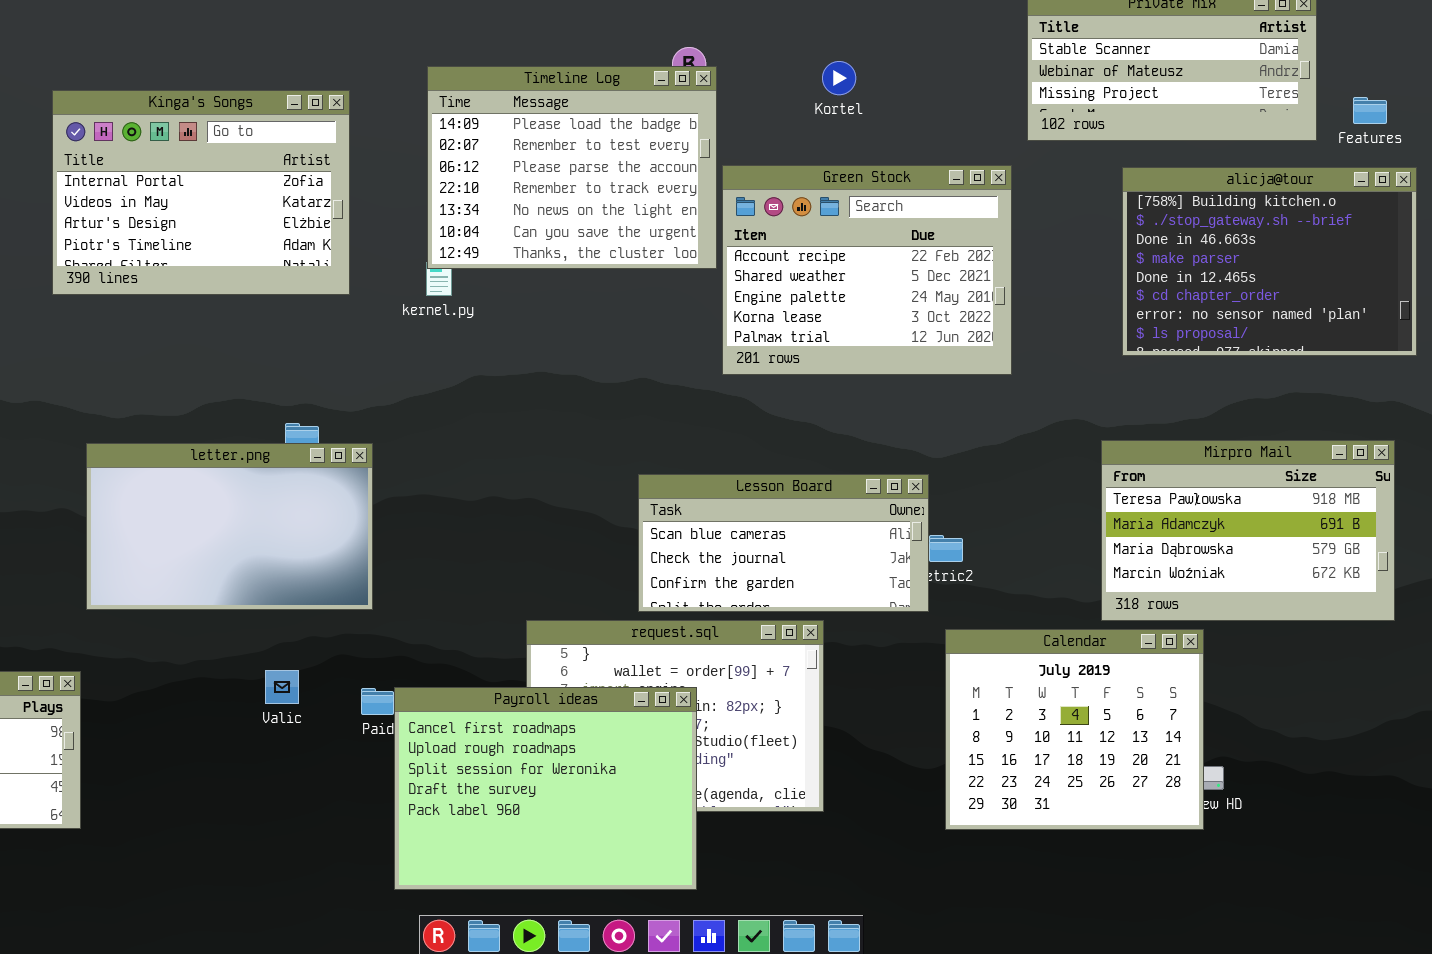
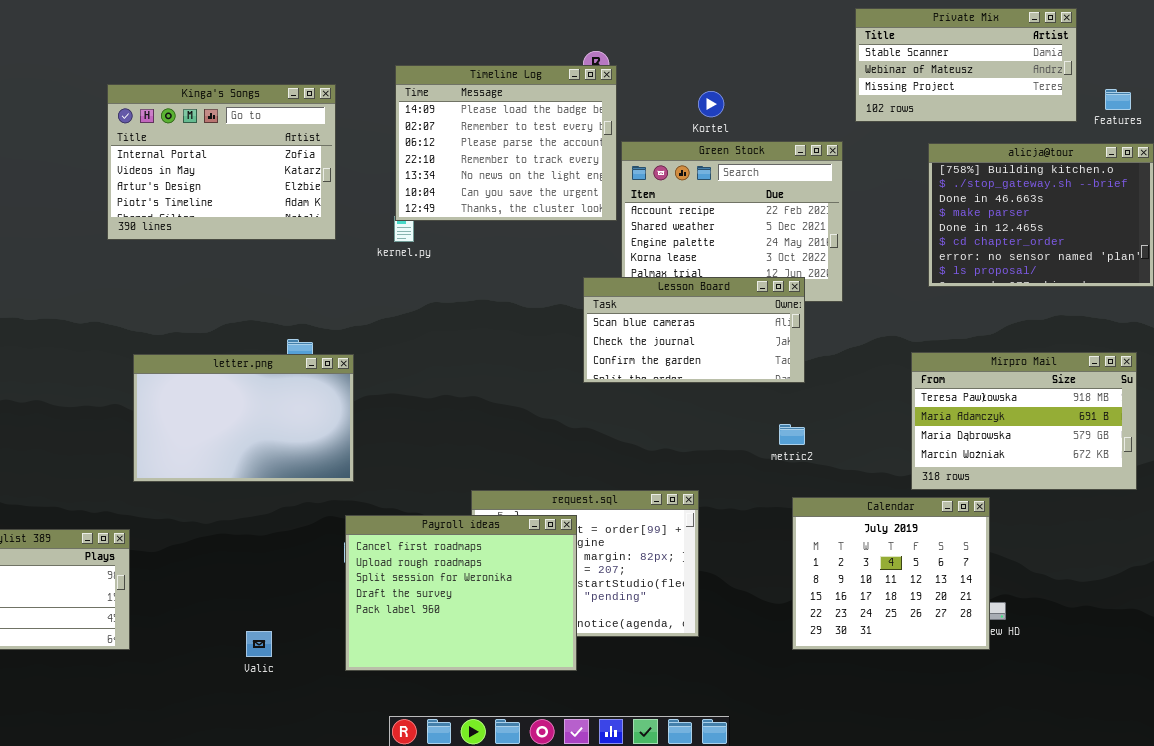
Kortel: [822,61,856,95] -> [698,91,724,117], moved
Lesson Board: [638,474,929,612] -> [583,277,805,383], moved
Valic: [265,670,299,704] -> [246,631,272,657], moved
Payroll ideas: [394,687,697,890] -> [345,515,577,671], moved

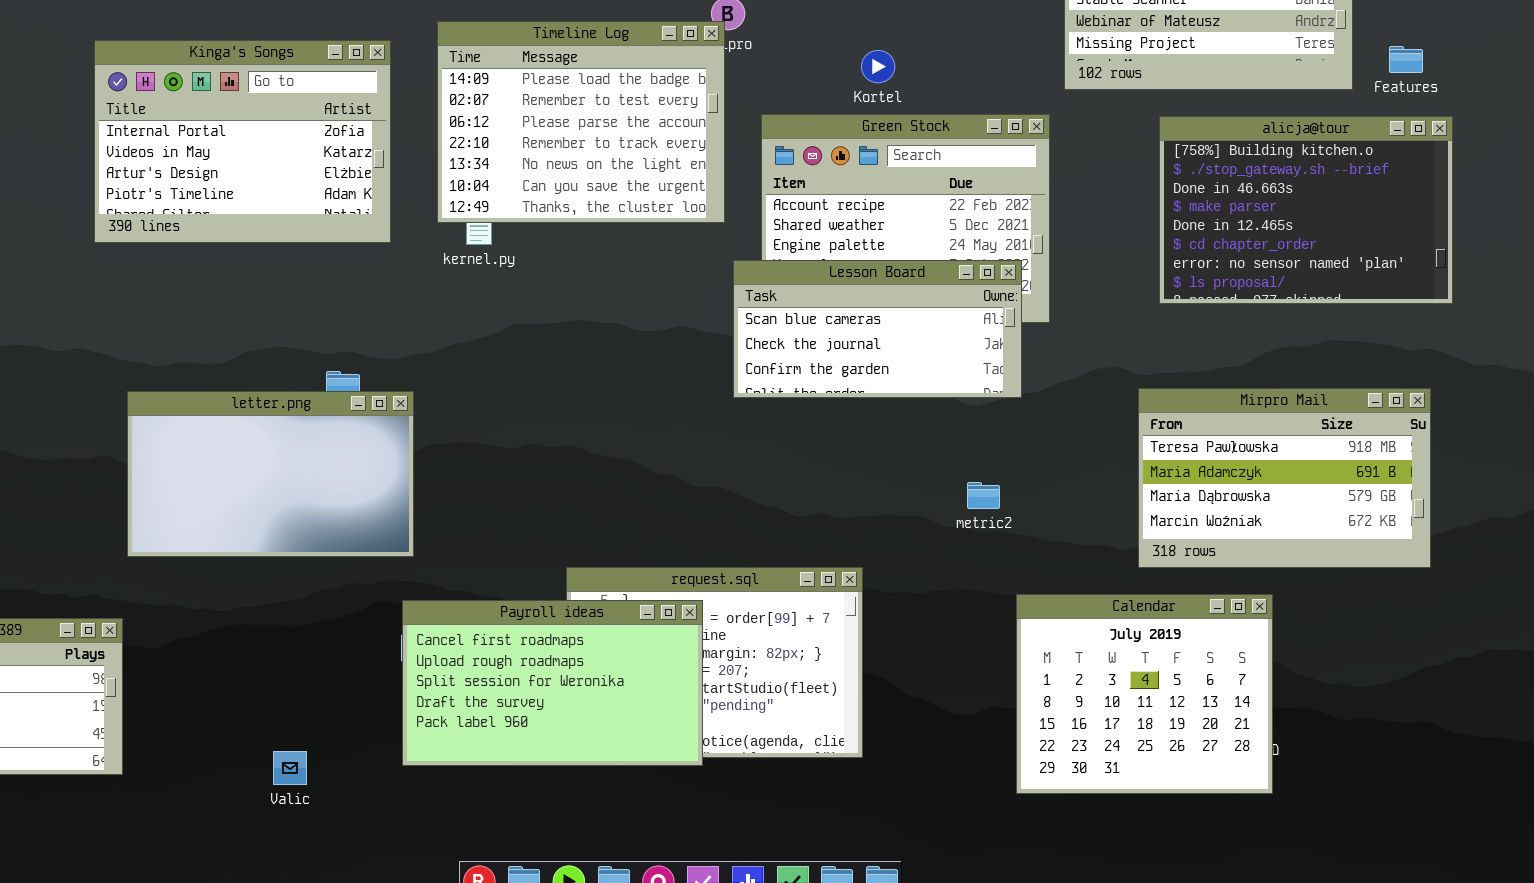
Timeline Log: [395,65,617,221] -> [437,21,725,223], moved
Lesson Board: [583,277,805,383] -> [733,260,1022,398], moved
Calendar: [792,497,990,650] -> [1016,594,1273,794], moved
Payroll ideas: [345,515,577,671] -> [402,600,703,766], resized

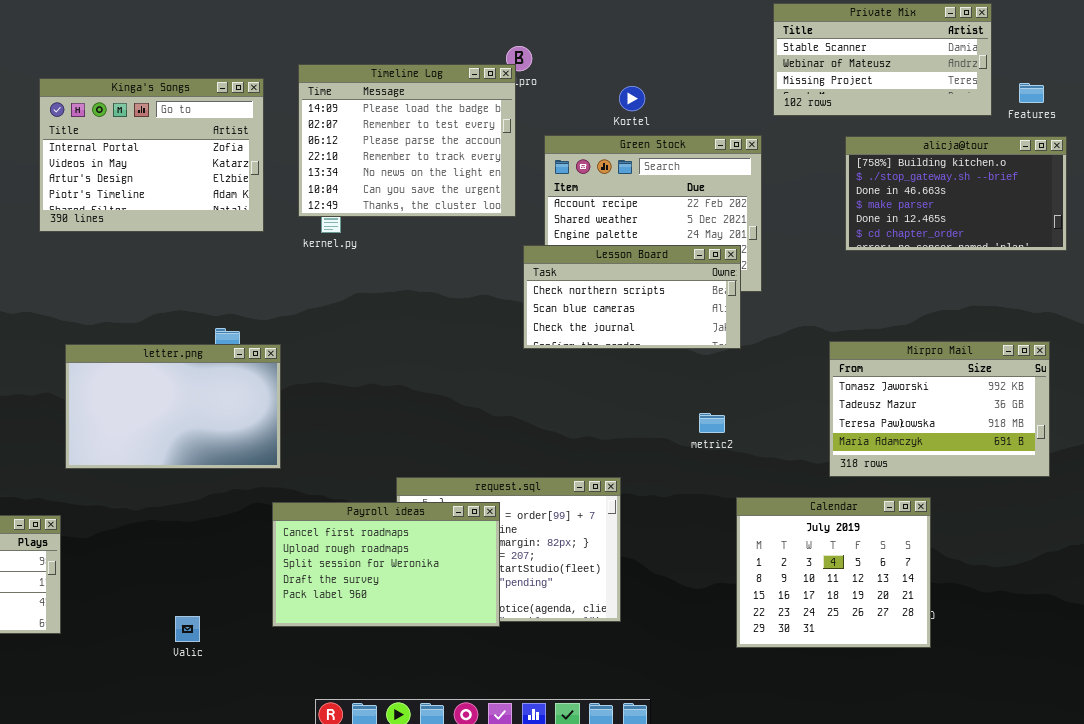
alicja@tour: [1159,116,1453,304] -> [845,136,1067,251], resized
Lesson Board: [733,260,1022,398] -> [523,245,741,349], scrolled up 1 row
Mirpro Mail: [1138,388,1431,568] -> [829,341,1050,477], scrolled up 2 rows

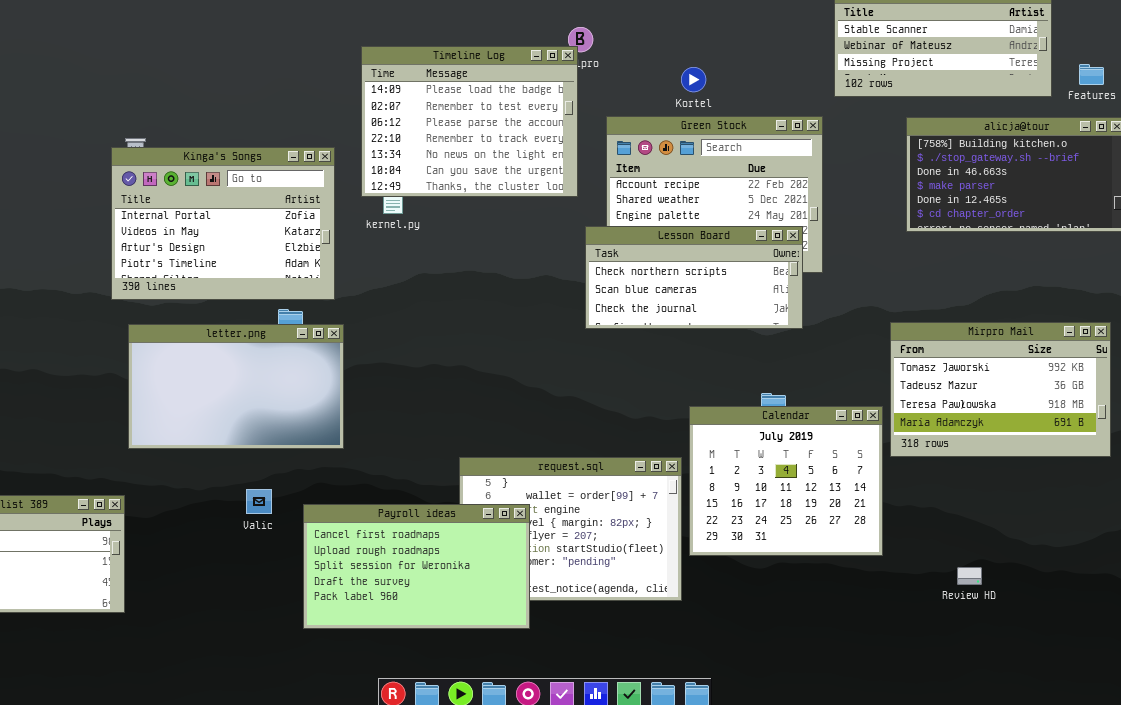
Kinga's Songs: [39,78,264,232] -> [111,147,335,300], moved
Calendar: [736,497,931,648] -> [689,406,883,556], moved
Payroll ideas: [272,502,500,627] -> [303,504,530,629], moved
Valic: [175,616,200,642] -> [246,489,272,514], moved

